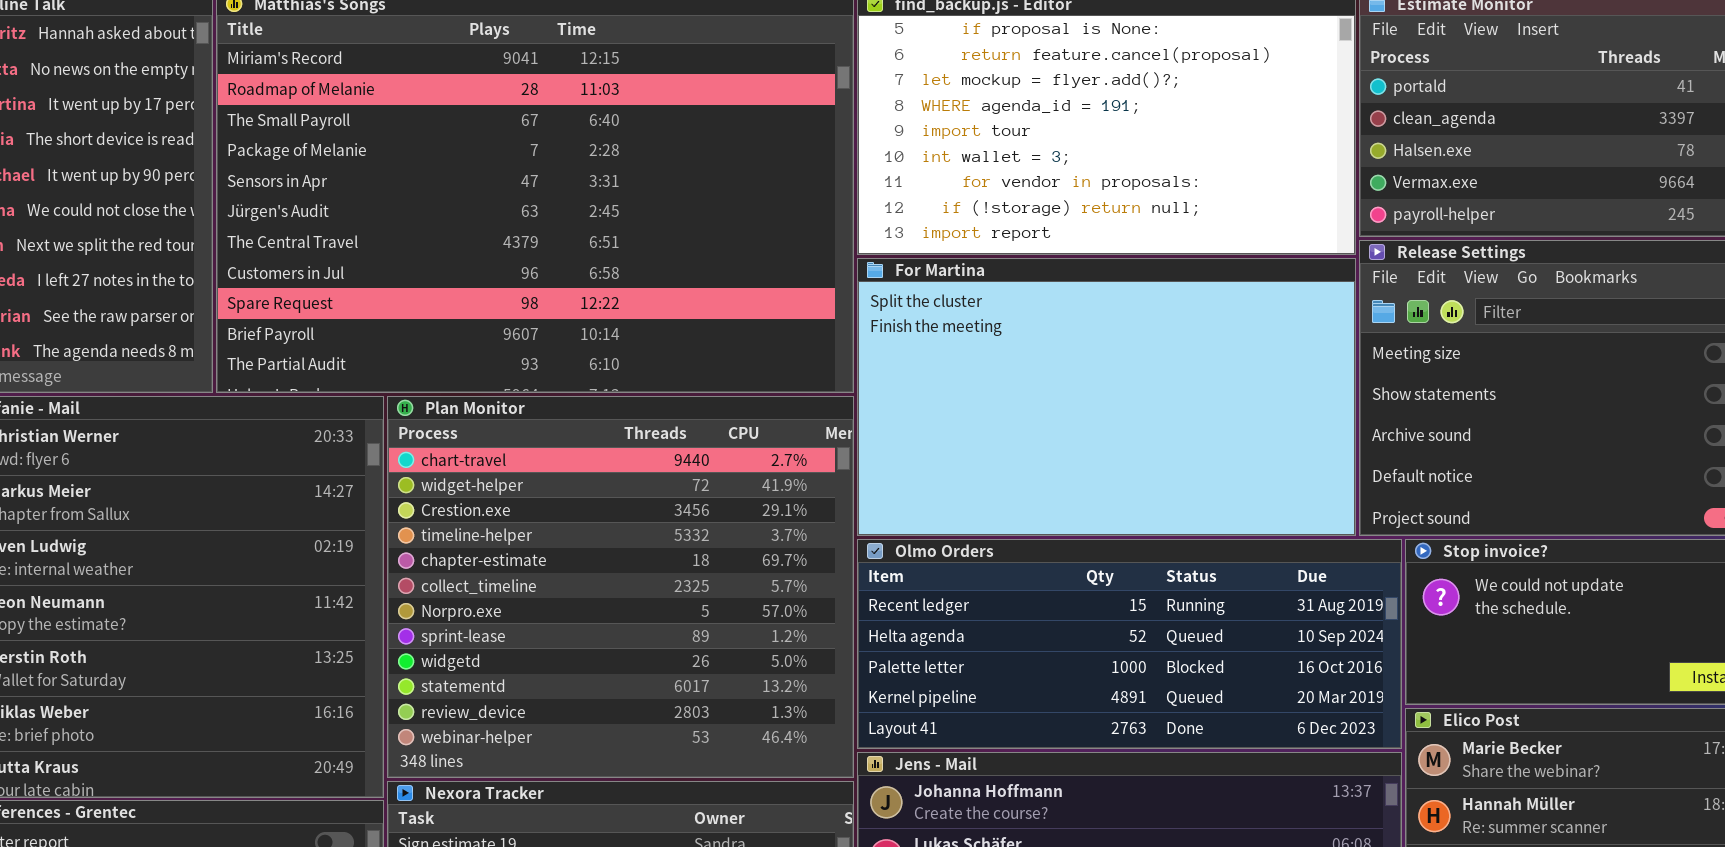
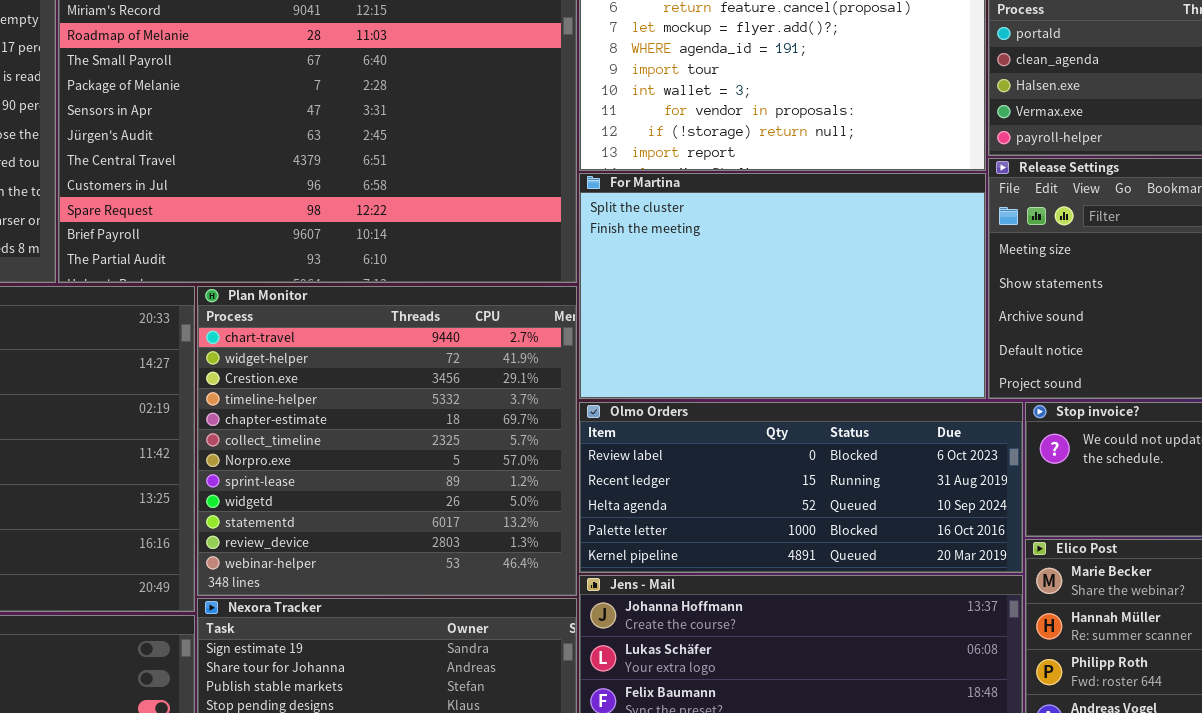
Olmo Orders: [857,539,1402,749] -> [579,402,1023,573], scrolled up 1 row

